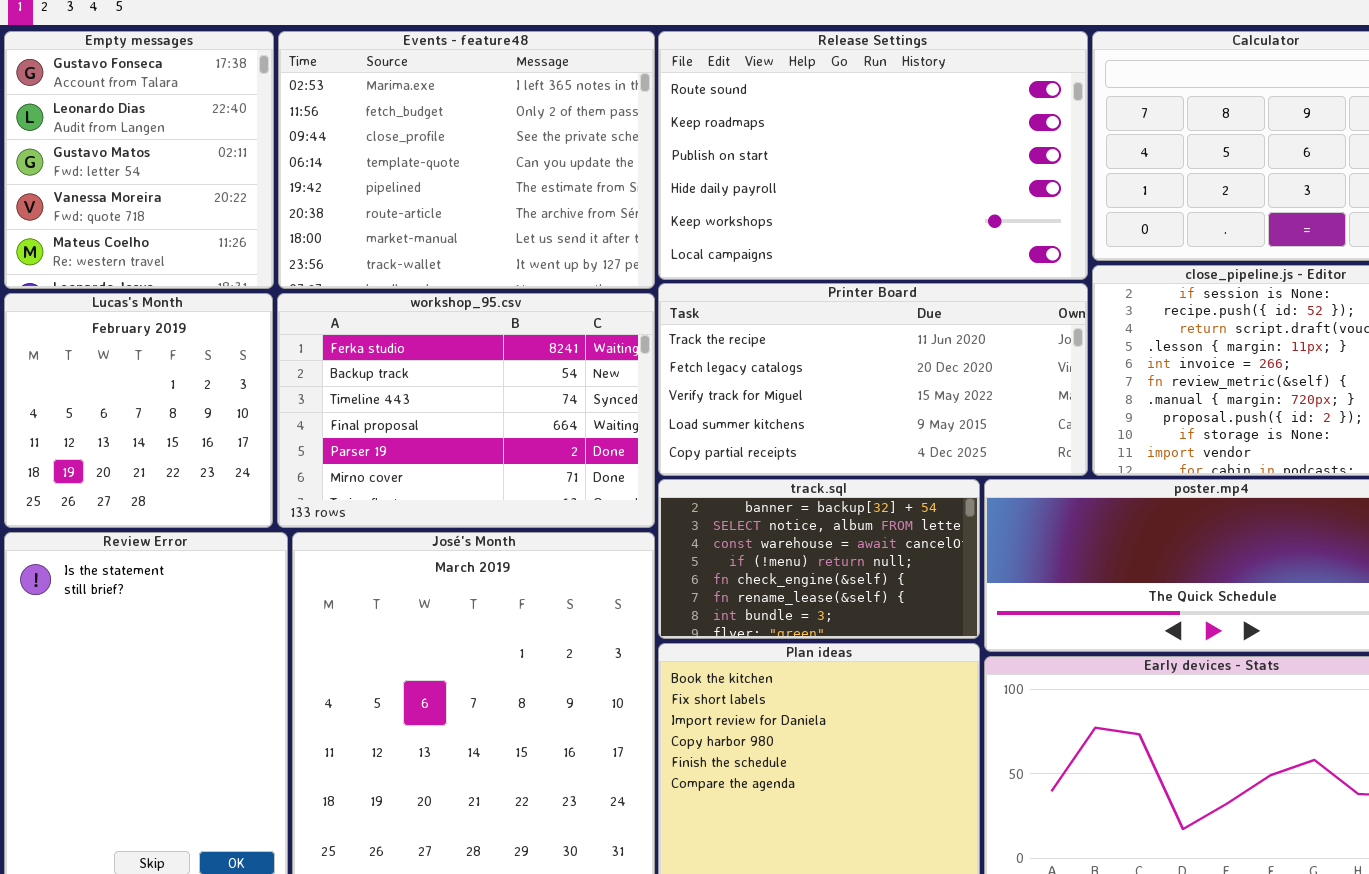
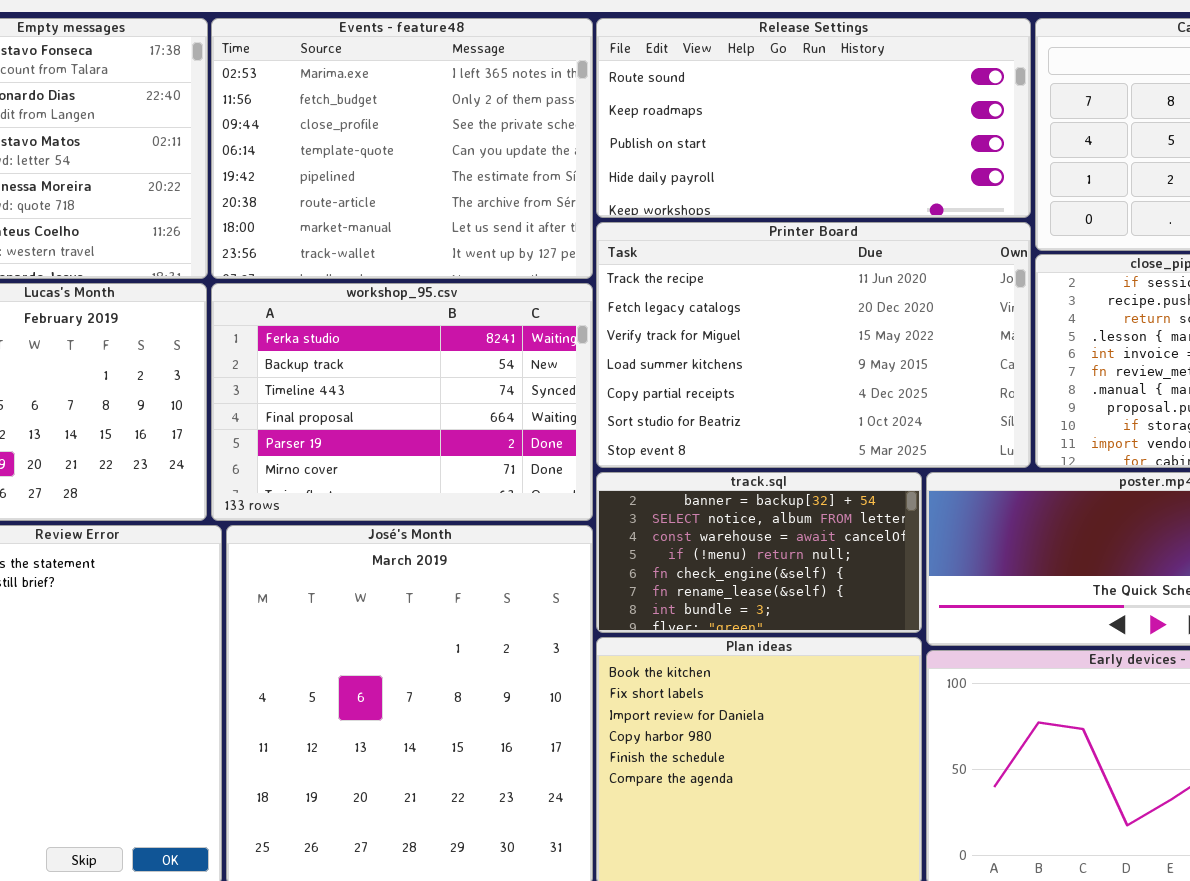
Release Settings: [658,31,1088,280] -> [596,18,1031,218], resized
Printer Board: [658,283,1088,476] -> [596,222,1031,468], resized

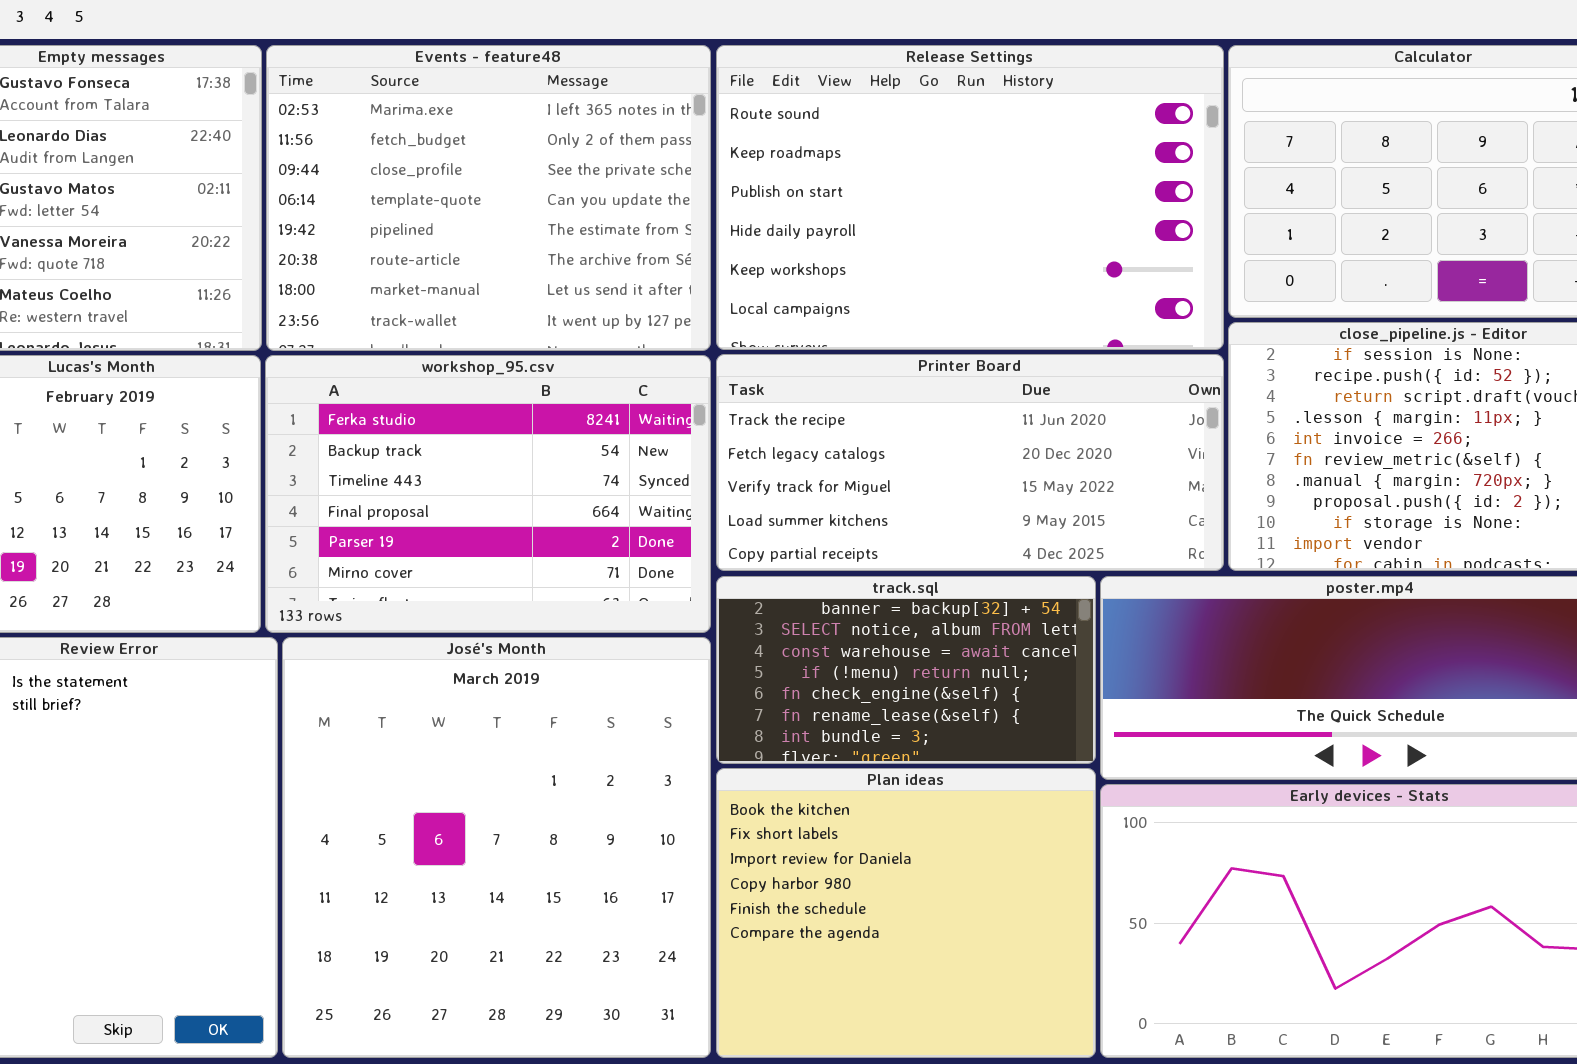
Release Settings: [596,18,1031,218] -> [716,45,1224,350], resized
Printer Board: [596,222,1031,468] -> [716,354,1224,571], resized

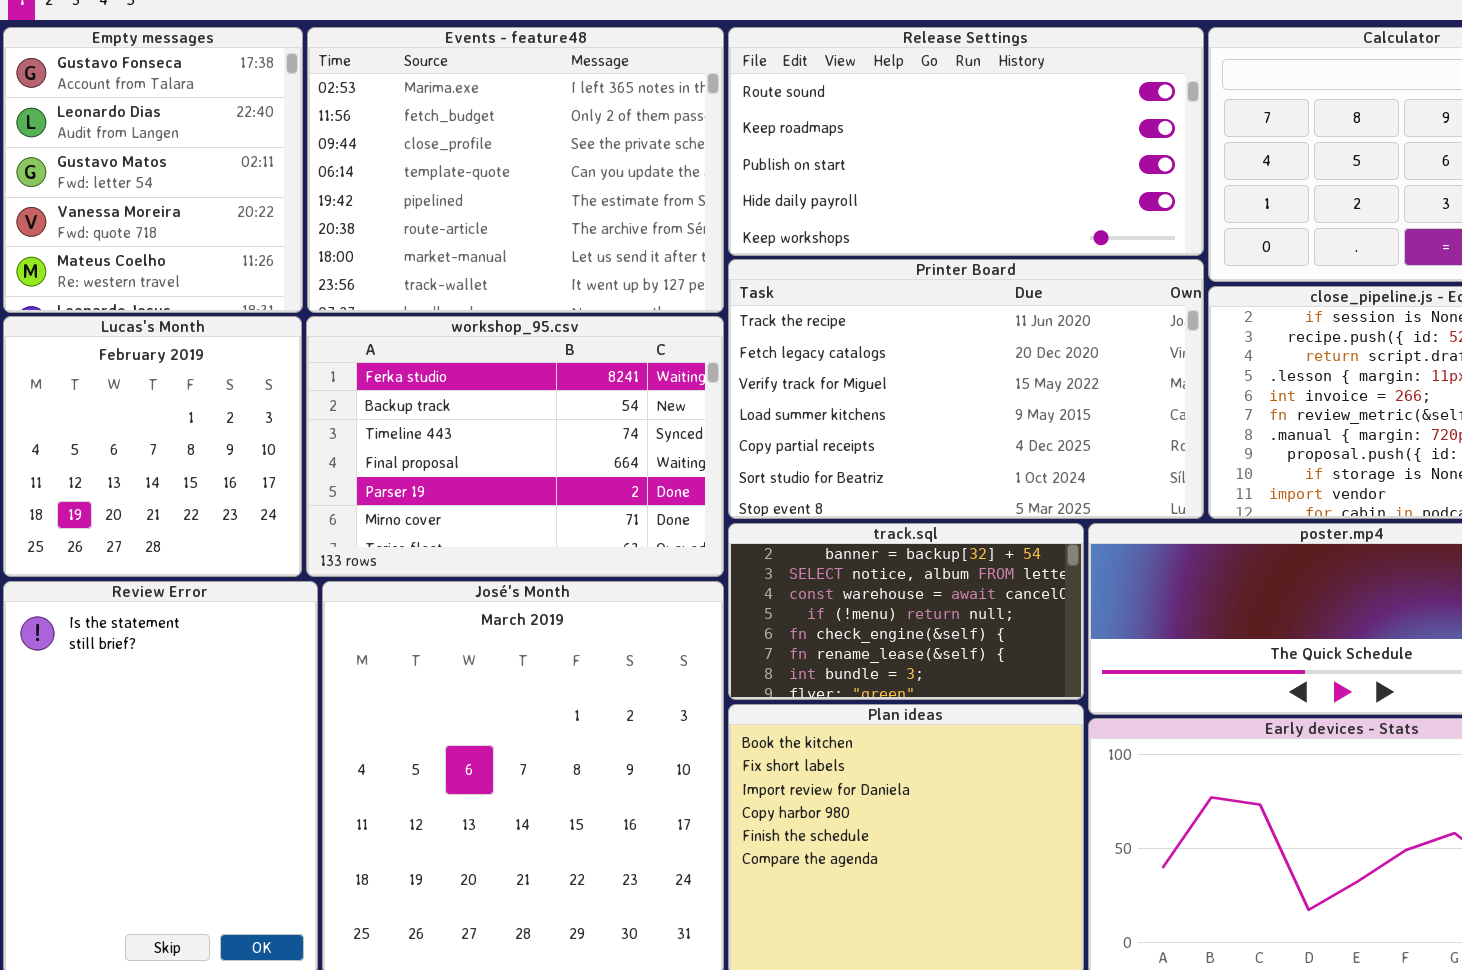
Release Settings: [716,45,1224,350] -> [728,27,1204,256], resized
Printer Board: [716,354,1224,571] -> [728,259,1204,519], resized

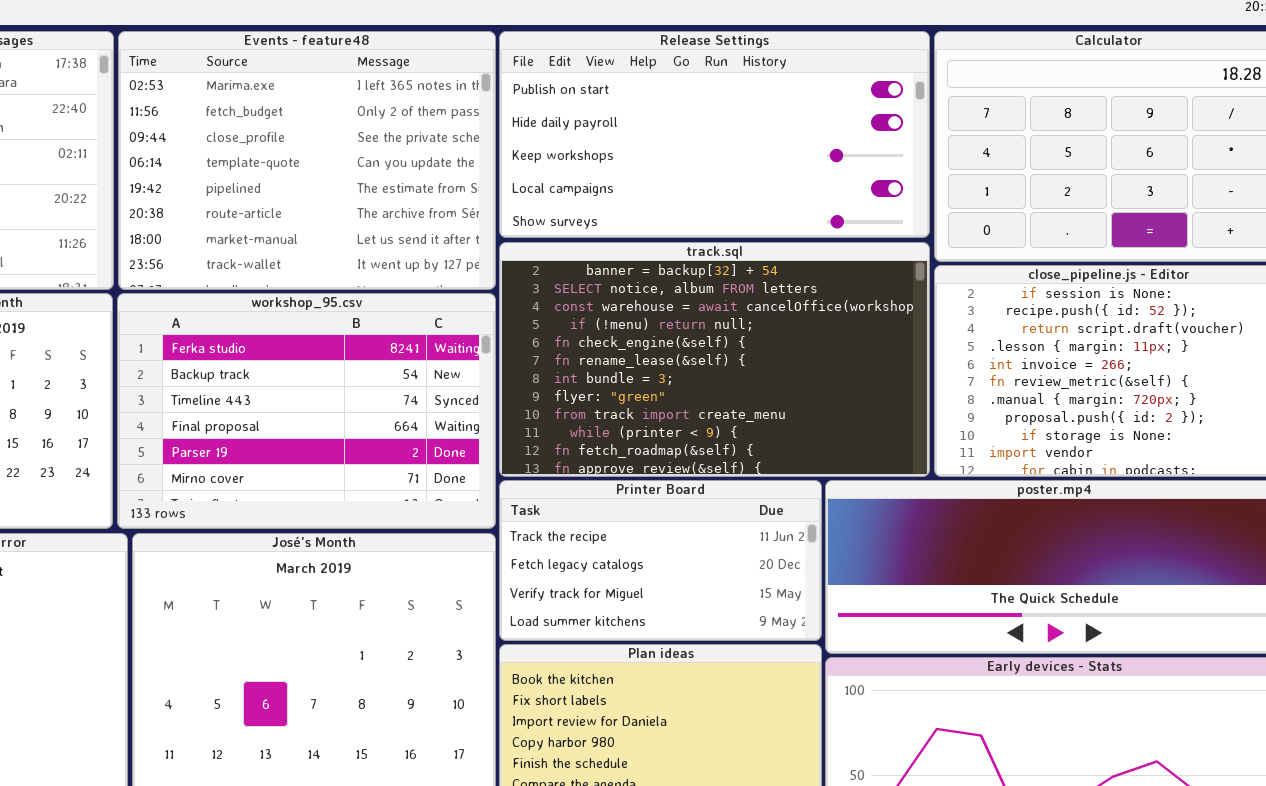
Release Settings: [728,27,1204,256] -> [499,31,930,238], scrolled down 2 rows
Printer Board: [728,259,1204,519] -> [499,480,822,641], moved, resized
track.sql: [728,523,1084,700] -> [499,242,930,477], moved, resized

